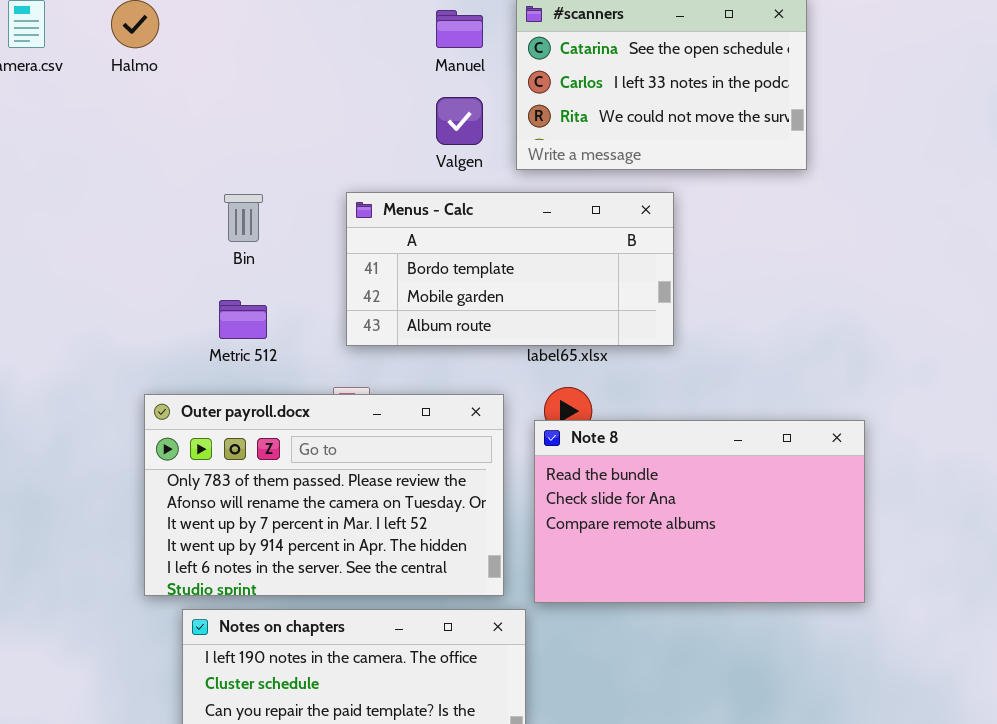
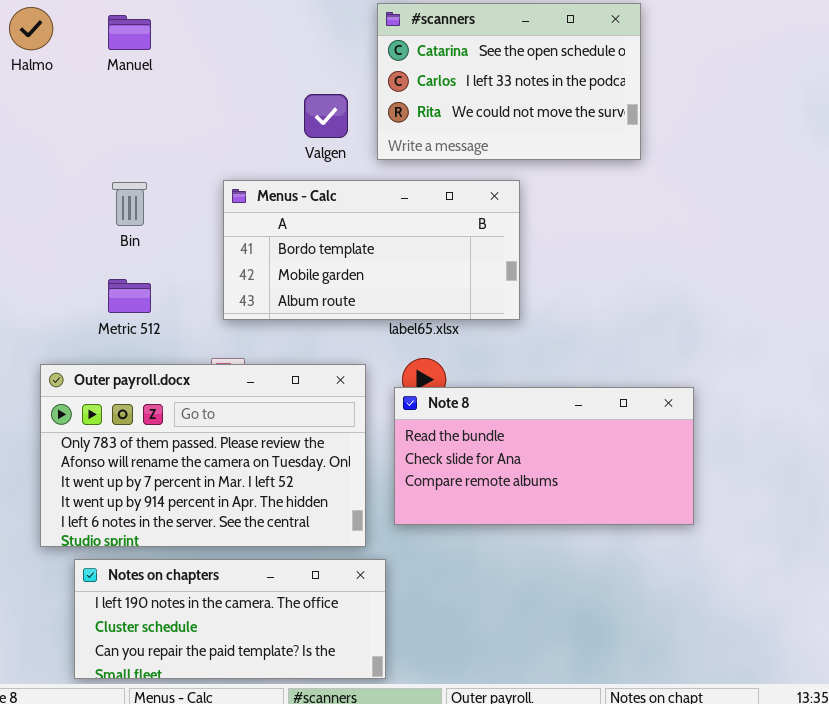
Manuel: [436,10,483,48] -> [108,15,151,50], moved
Note 8: [534,420,865,603] -> [394,387,694,525], resized

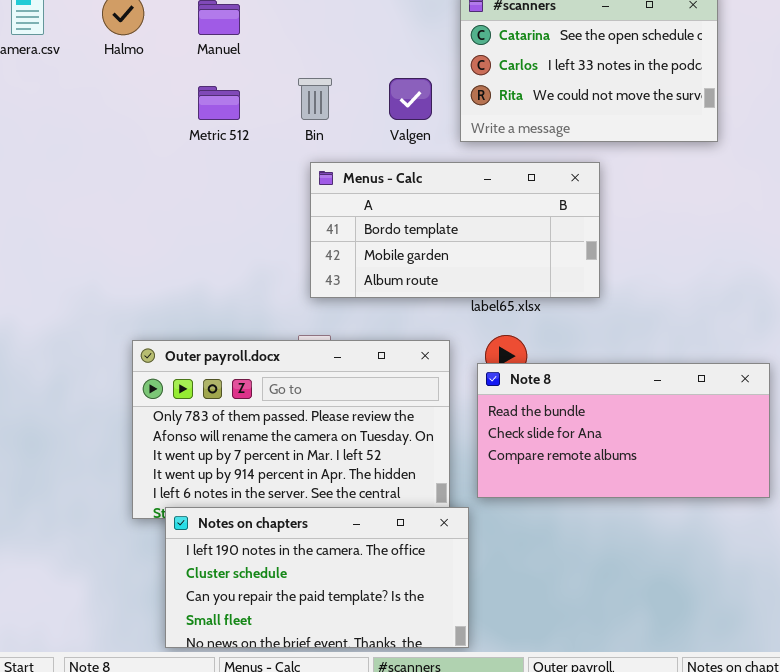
Bin: [112,182,147,226] -> [298,78,332,120], moved
Metric 512: [108,279,151,313] -> [198,86,240,120], moved
Notes on chapters: [74,559,386,679] -> [165,507,469,648], resized

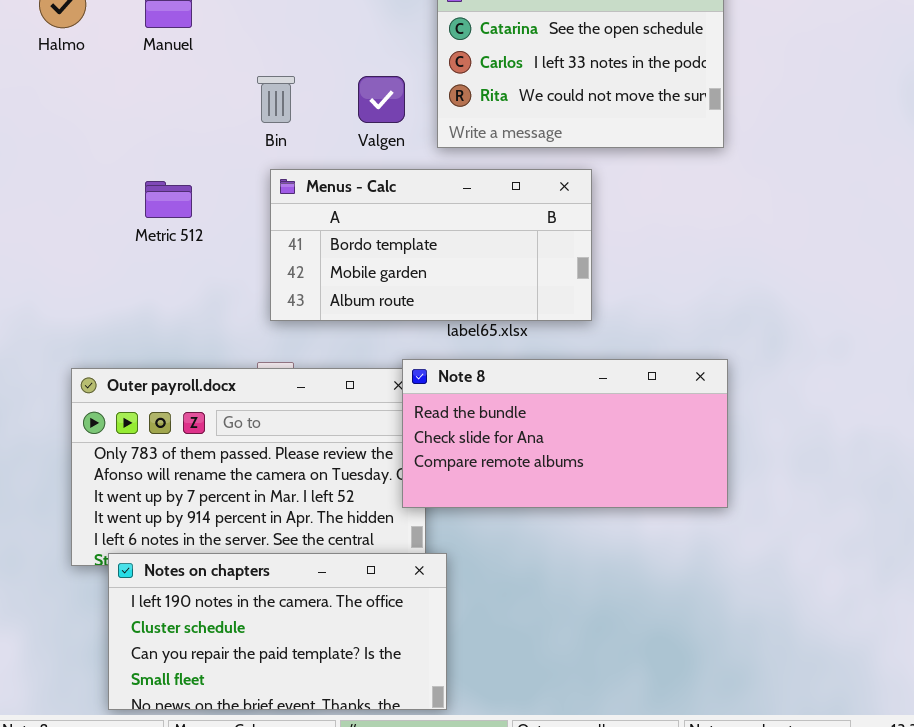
Metric 512: [198,86,240,120] -> [145,181,192,218], moved
Note 8: [477,363,770,498] -> [402,359,728,508], moved

